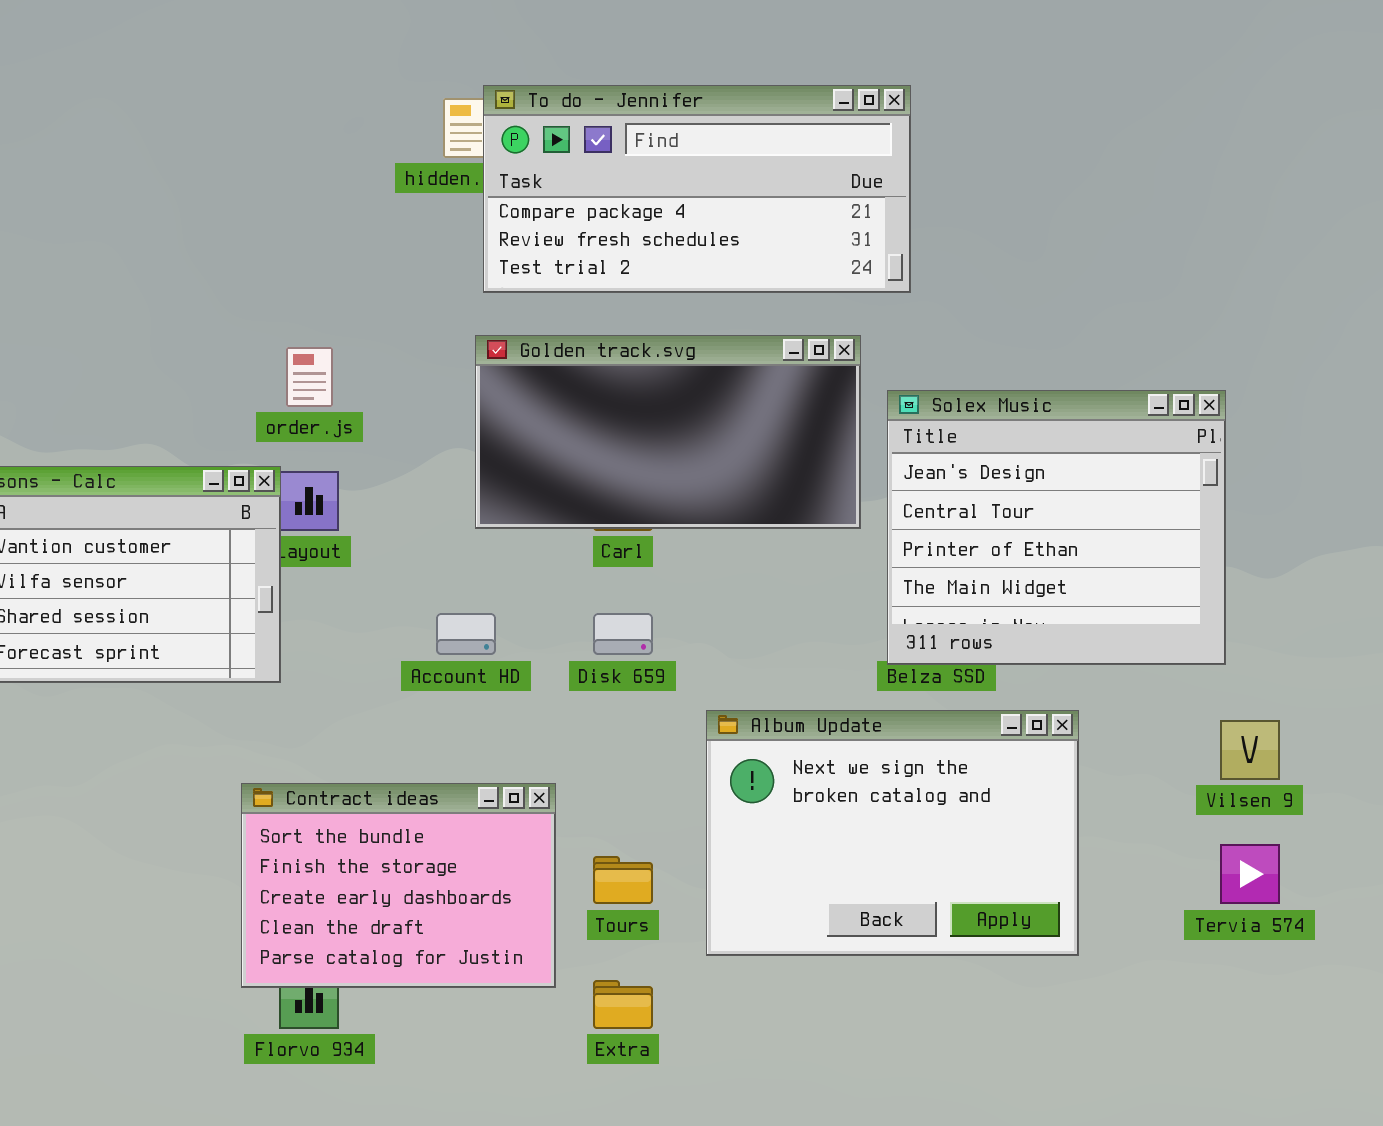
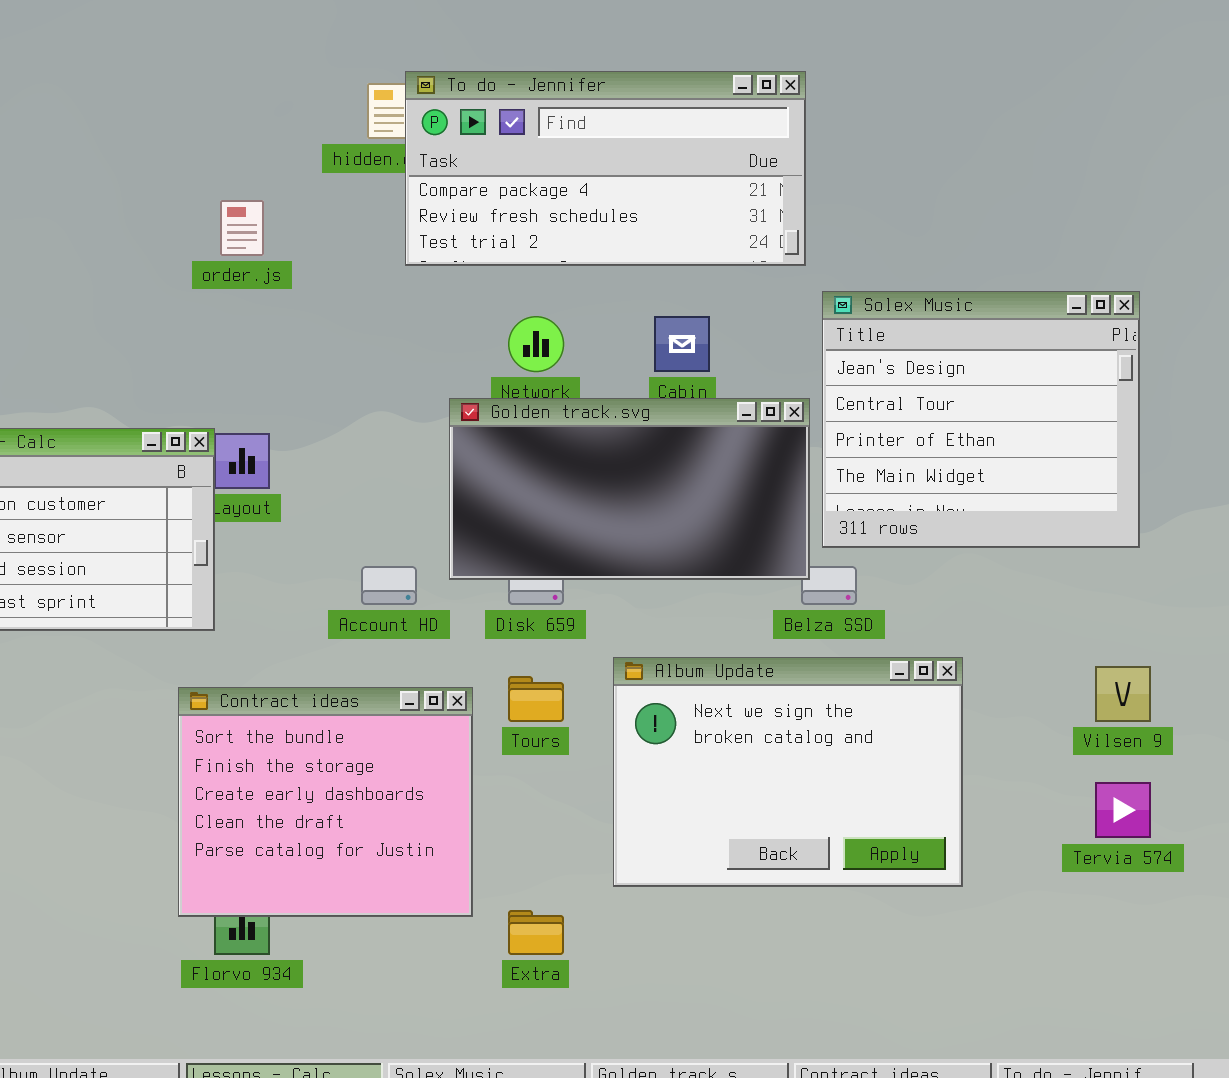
Golden track.svg: [475,335,861,529] -> [449,398,810,580], moved
order.js: [286,347,333,407] -> [220,200,264,256], moved
Solex Music: [887,390,1226,665] -> [822,291,1140,548], moved
Contract ideas: [241,783,556,988] -> [178,687,473,917], resized
Tours: [593,856,653,904] -> [508,676,564,722], moved

